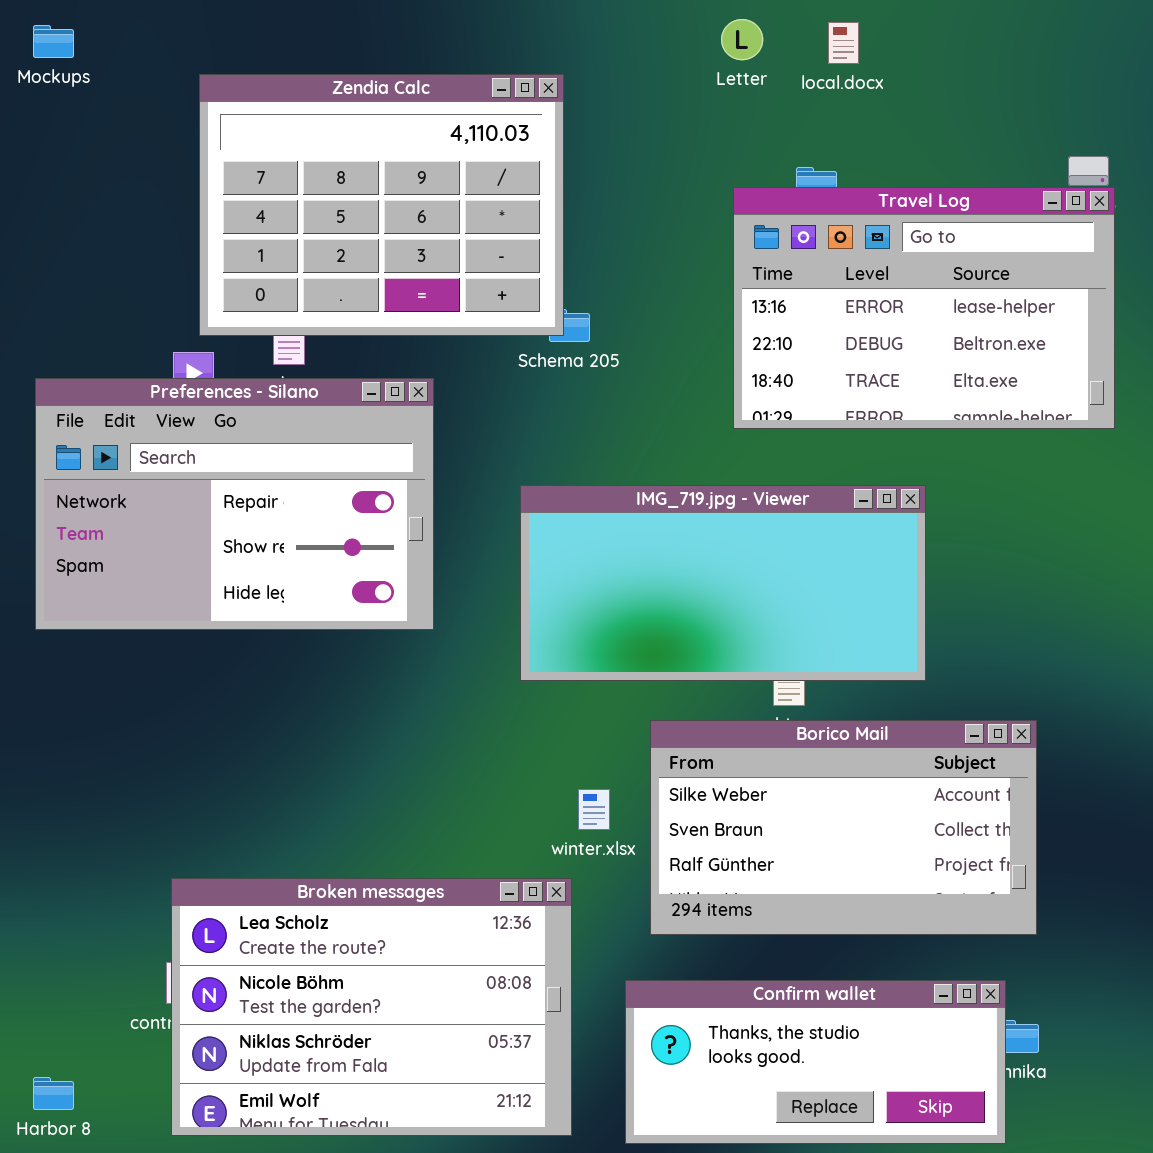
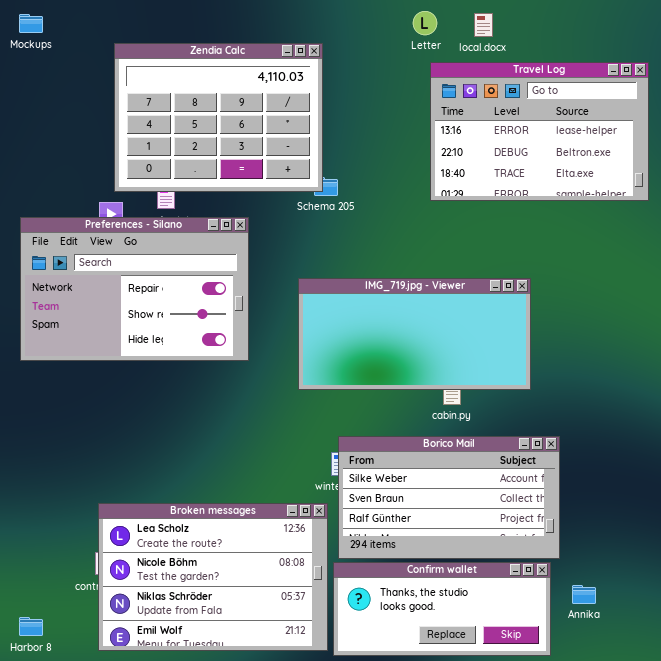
Travel Log: [733,187,1115,429] -> [430,62,649,201], moved
Borico Mail: [650,720,1037,935] -> [338,436,560,559], moved
Confirm wallet: [625,980,1006,1144] -> [333,562,551,656], moved

